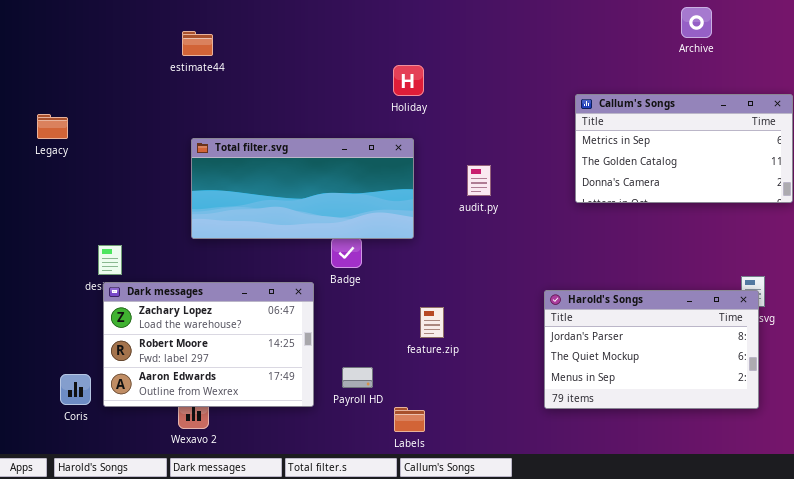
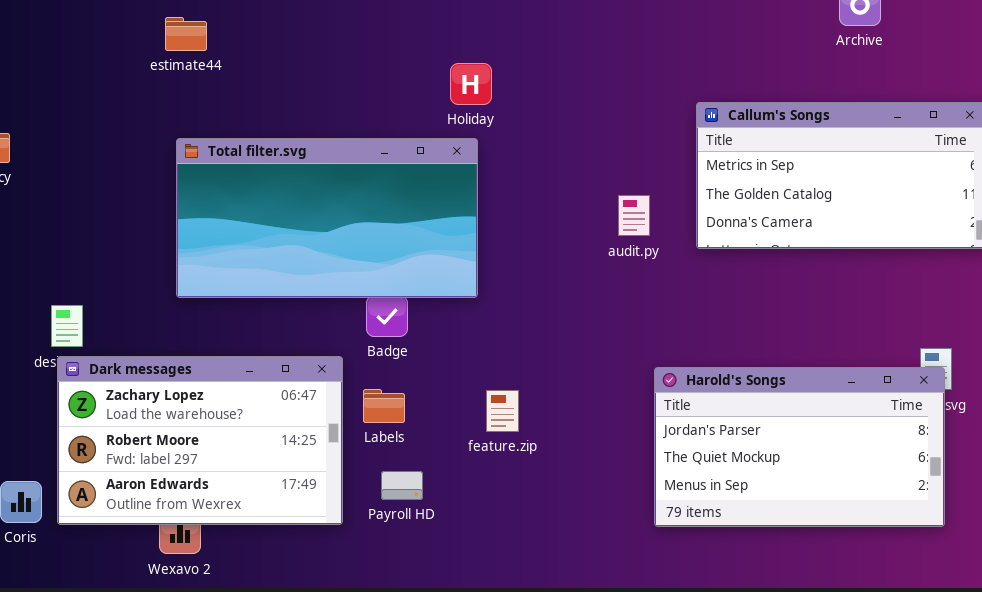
Total filter.svg: [191,138,414,239] -> [176,138,478,298], resized
audit.py: [467,165,491,196] -> [618,195,650,236], moved
Labels: [394,407,425,432] -> [363,389,405,423], moved

